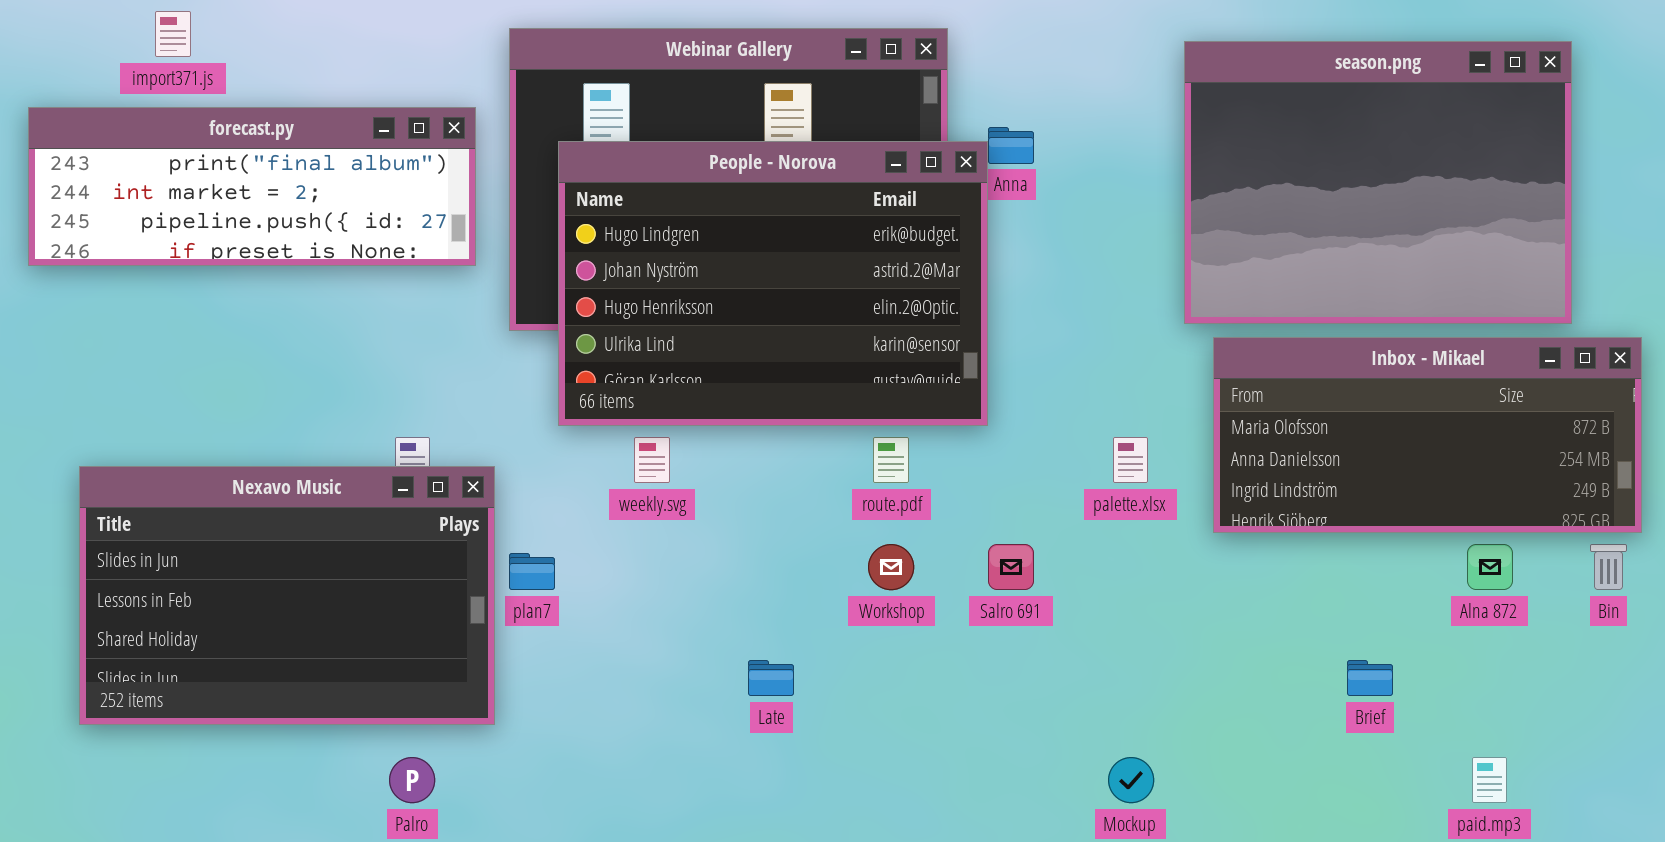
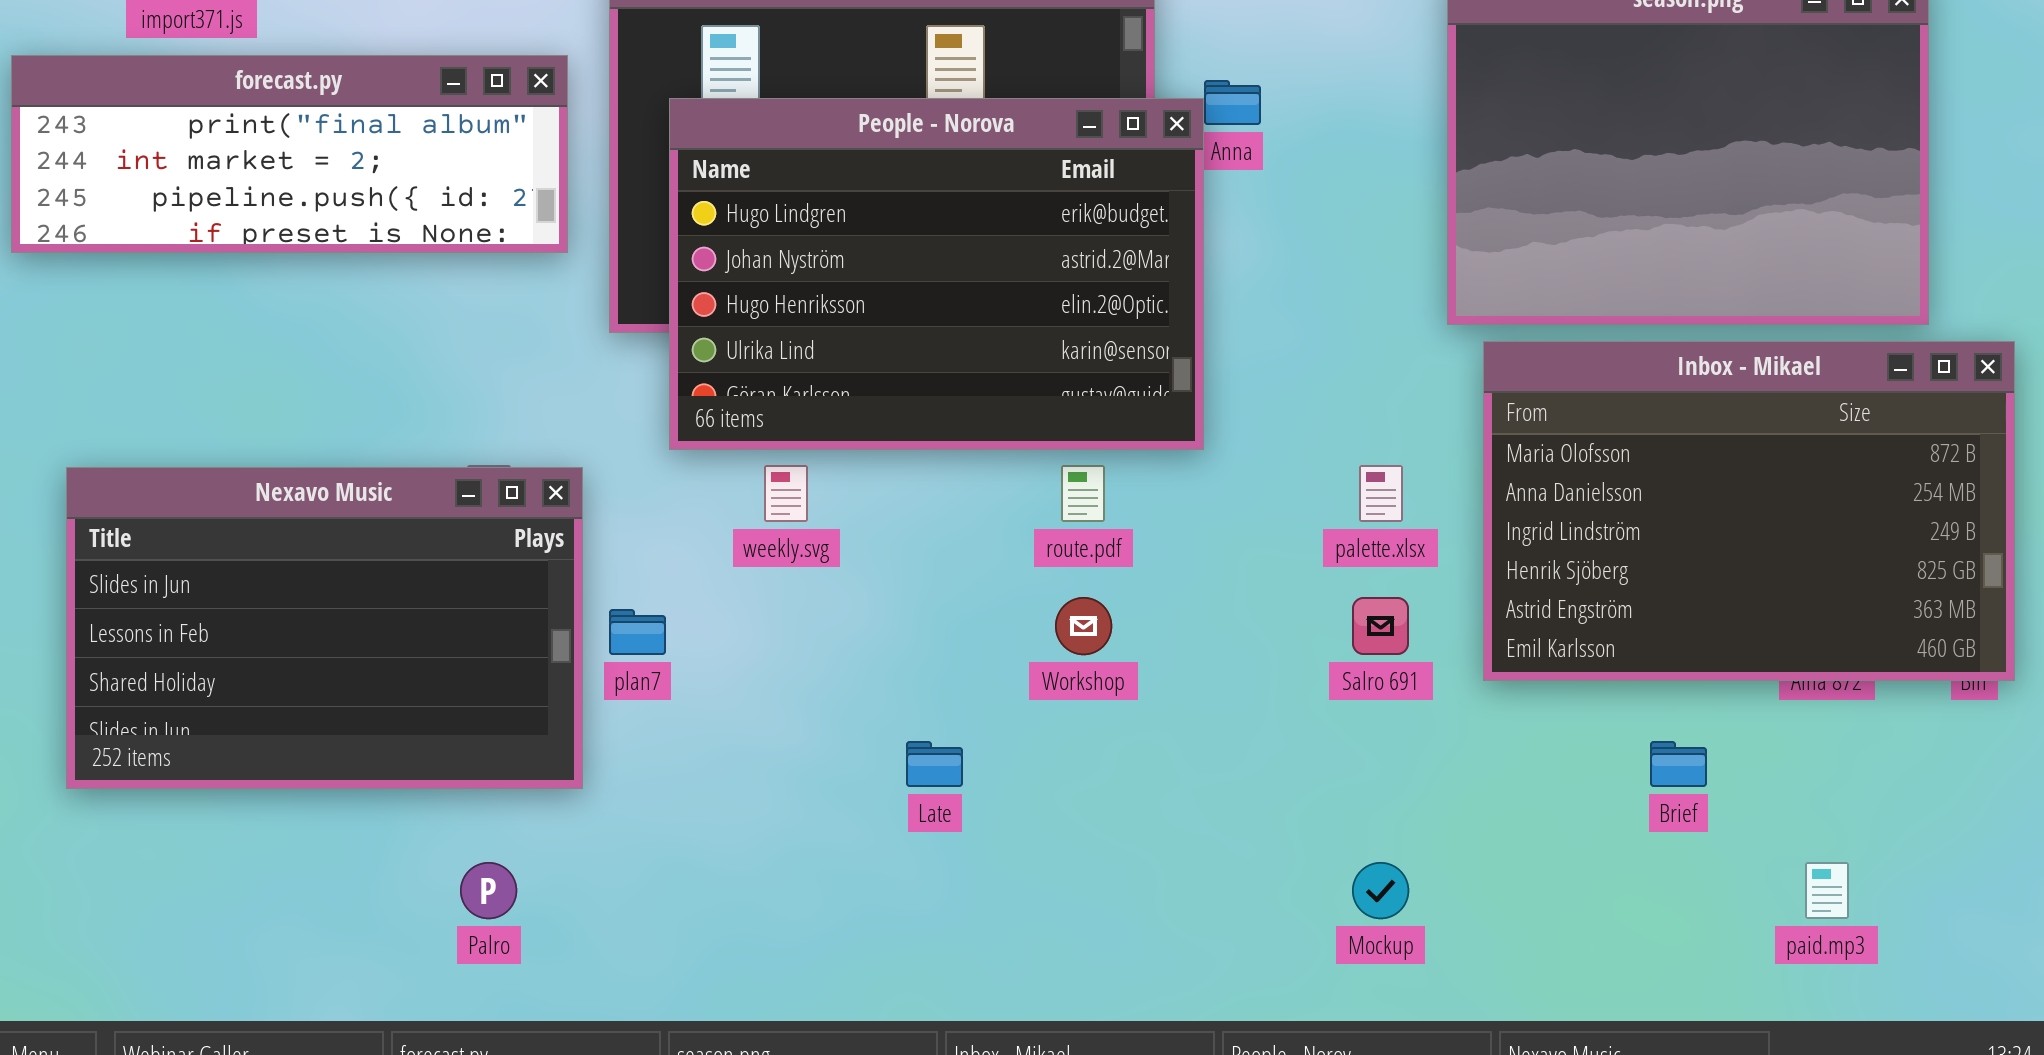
Inbox - Mikael: [1213,337,1642,533] -> [1483,341,2015,681], resized
Nexavo Music: [79,466,495,725] -> [66,467,583,789], moved
Salro 691: [988,544,1034,590] -> [1352,597,1409,655], moved

